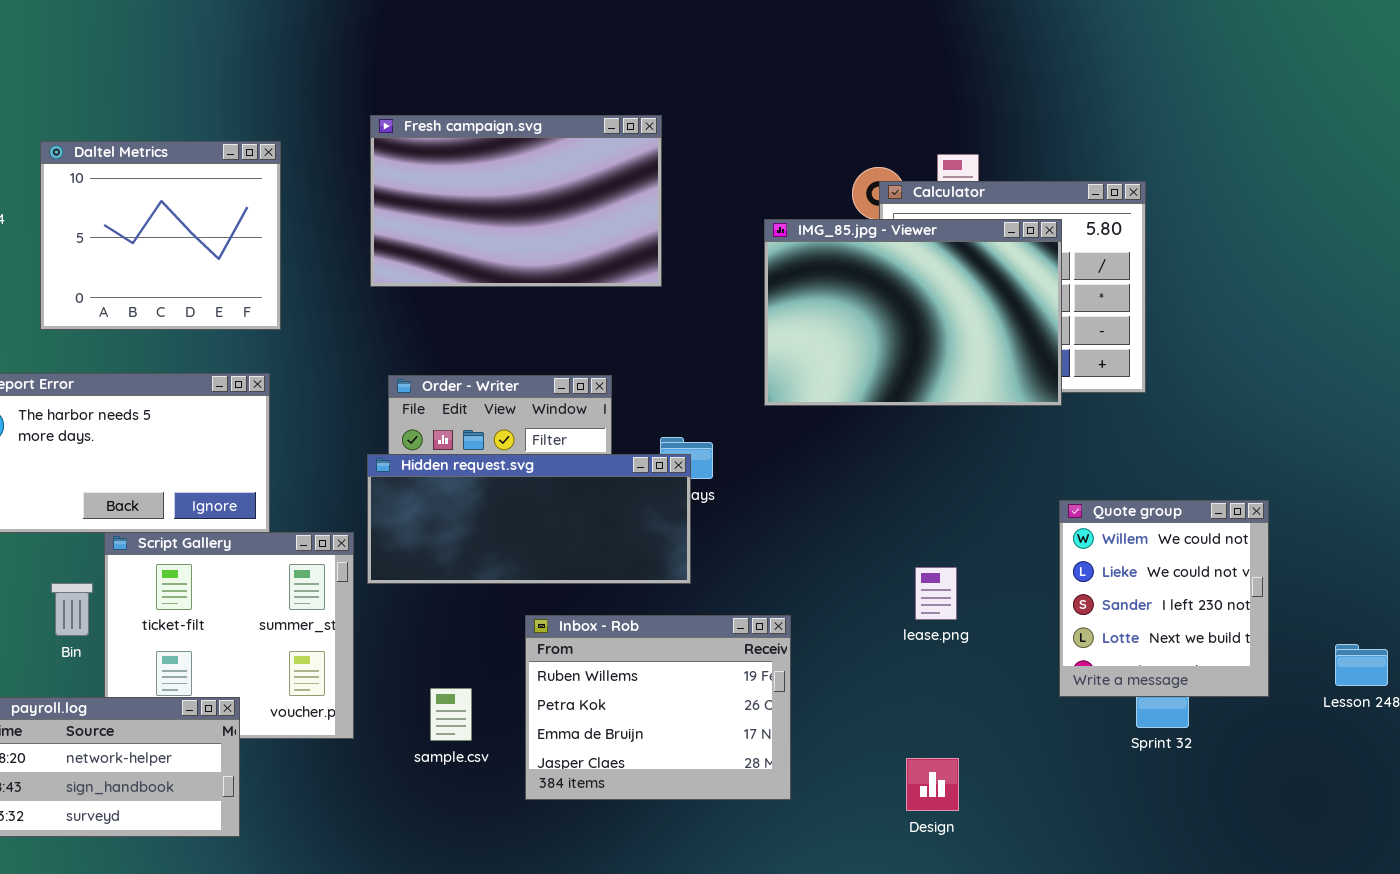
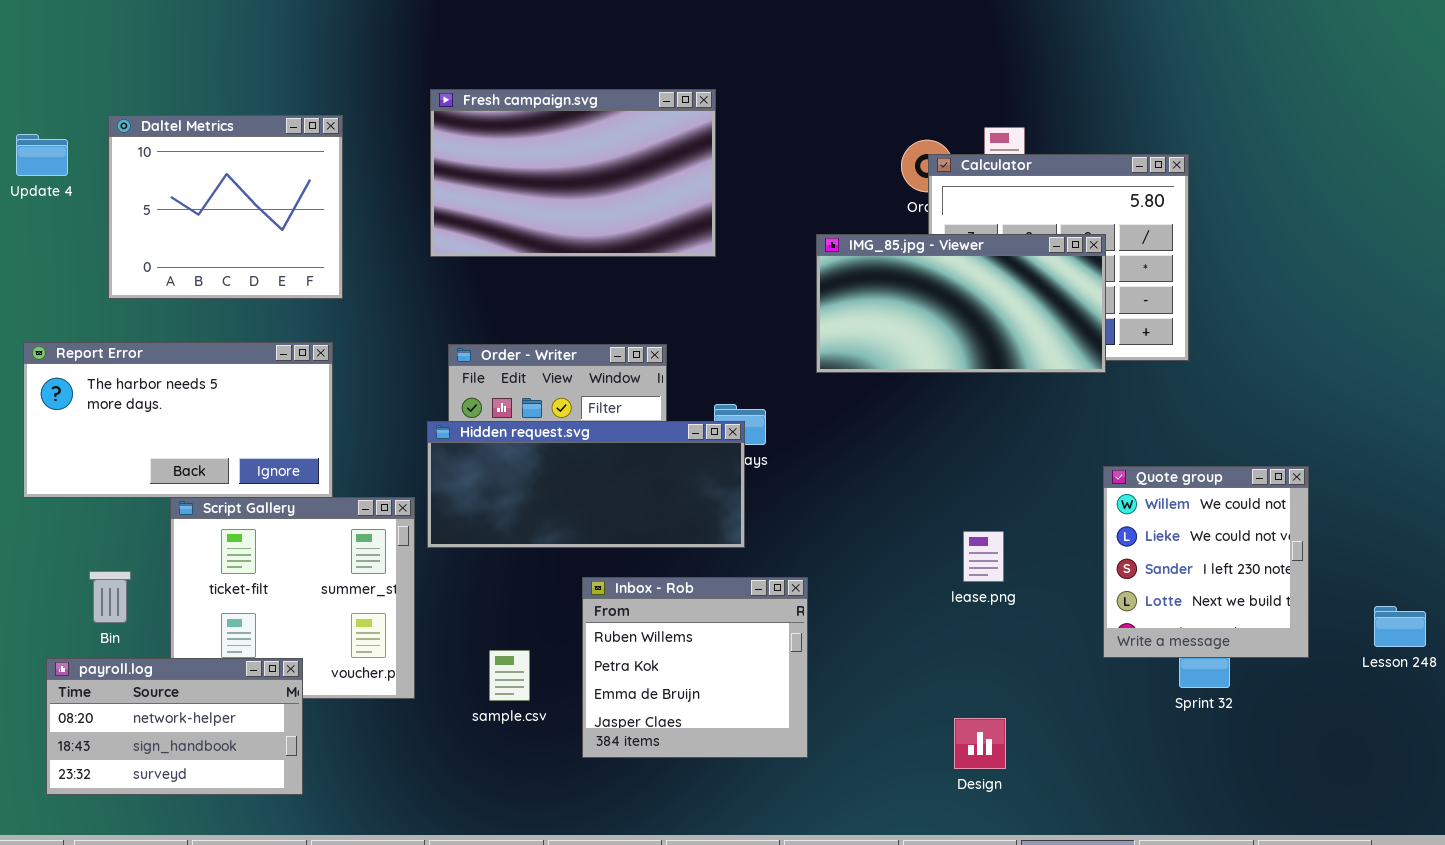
IMG_85.jpg - Viewer: [764,219,1062,406] -> [816,234,1106,373], resized
Bin: [51,583,93,636] -> [89,571,131,623], moved
Inbox - Rob: [525,615,791,800] -> [582,577,808,758], resized

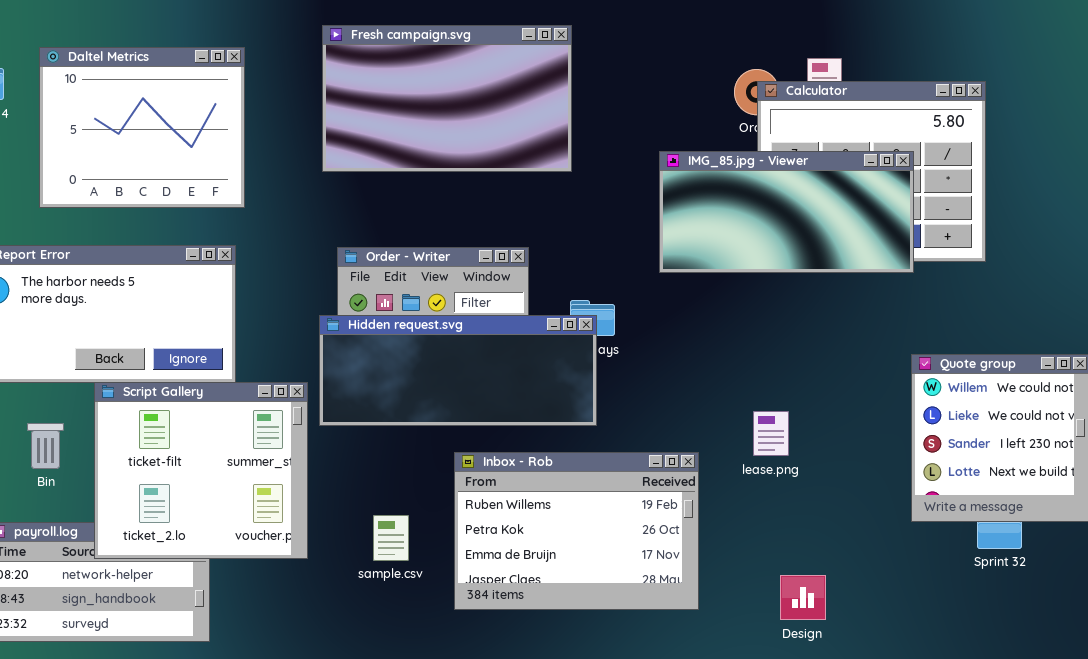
Script Gallery: [170,497,415,699] -> [94,382,308,559], raised
lease.png: [963,531,1004,582] -> [753,411,789,456], moved
Bin: [89,571,131,623] -> [27,423,64,469], moved
Inbox - Rob: [582,577,808,758] -> [454,452,699,610], resized

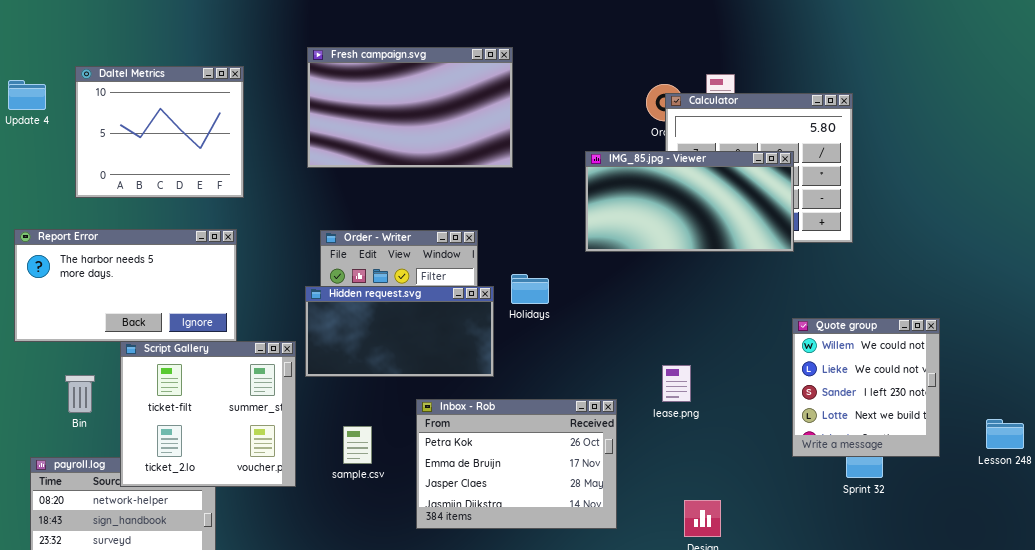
Hidden request.svg: [319,315,597,426] -> [305,286,494,377], resized
Inbox - Rob: [454,452,699,610] -> [416,399,617,529], scrolled down 1 row
sample.csv: [373,515,409,561] -> [343,426,372,464], moved

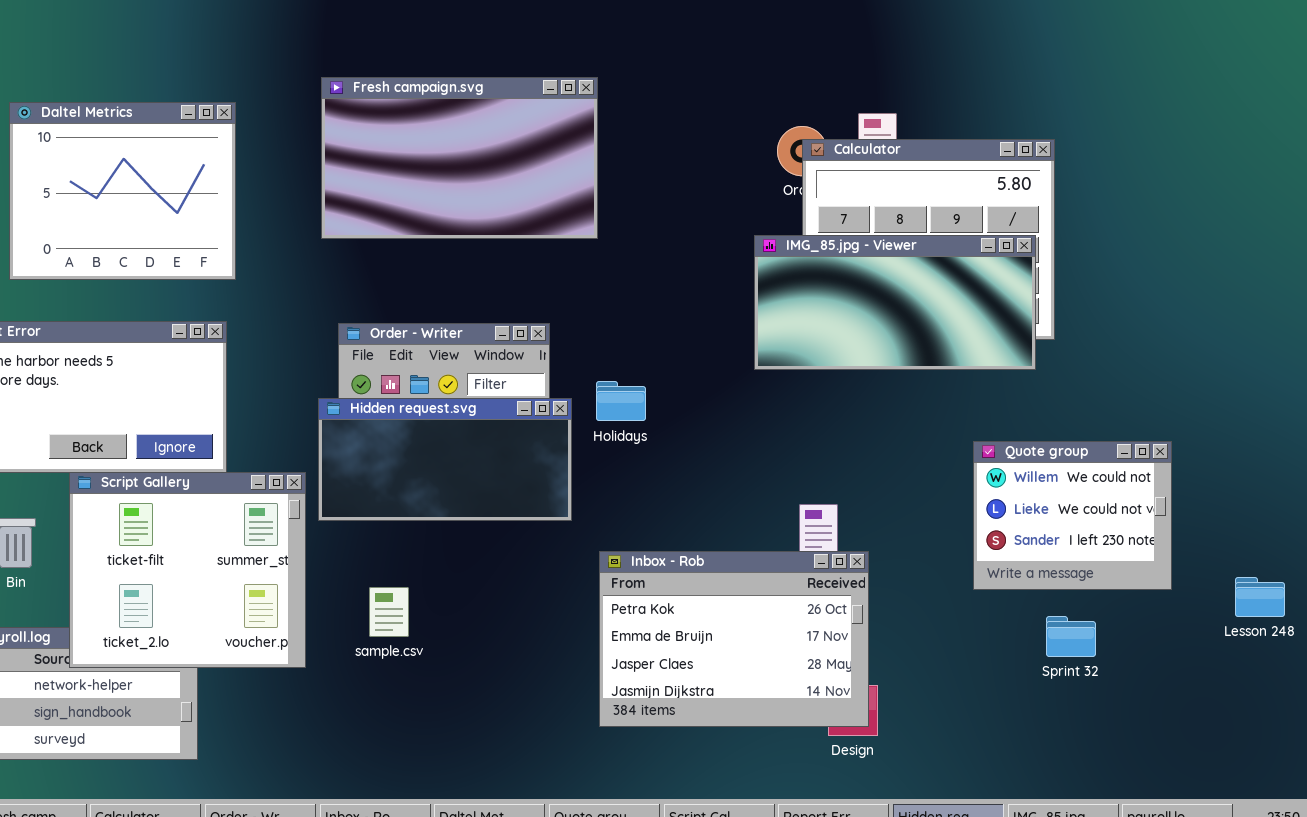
IMG_85.jpg - Viewer: [585,151,794,252] -> [754,235,1036,370], moved
Quote group: [792,318,940,457] -> [973,441,1172,590], resized
Inbox - Rob: [416,399,617,529] -> [599,551,869,727], moved

